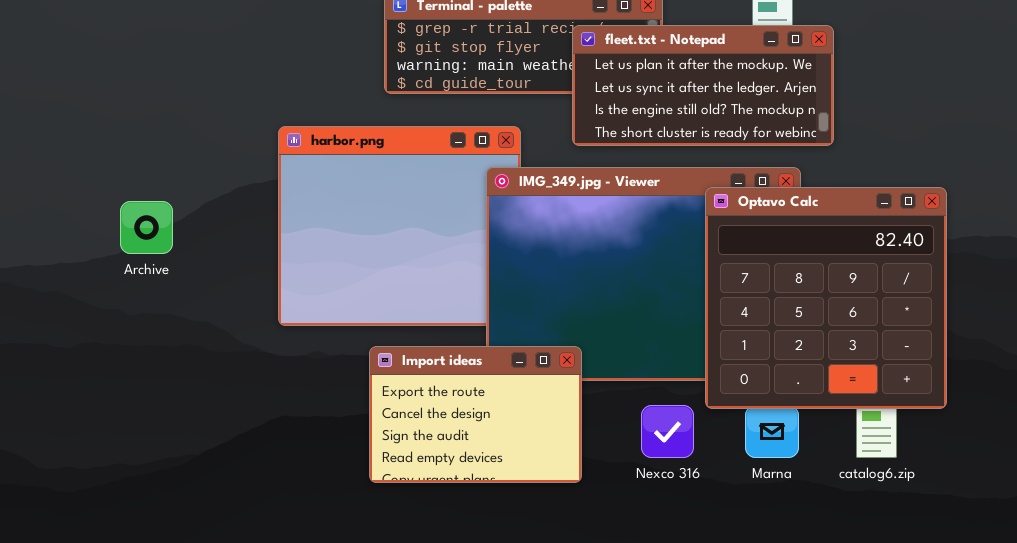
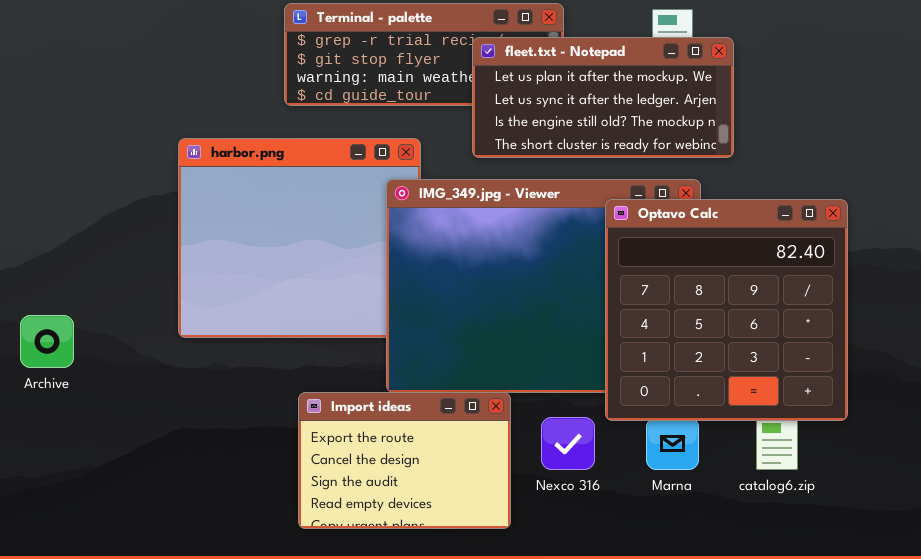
Archive: [120,201,173,254] -> [20,315,74,368], moved
Import ideas: [369,346,582,483] -> [298,392,511,529], moved

